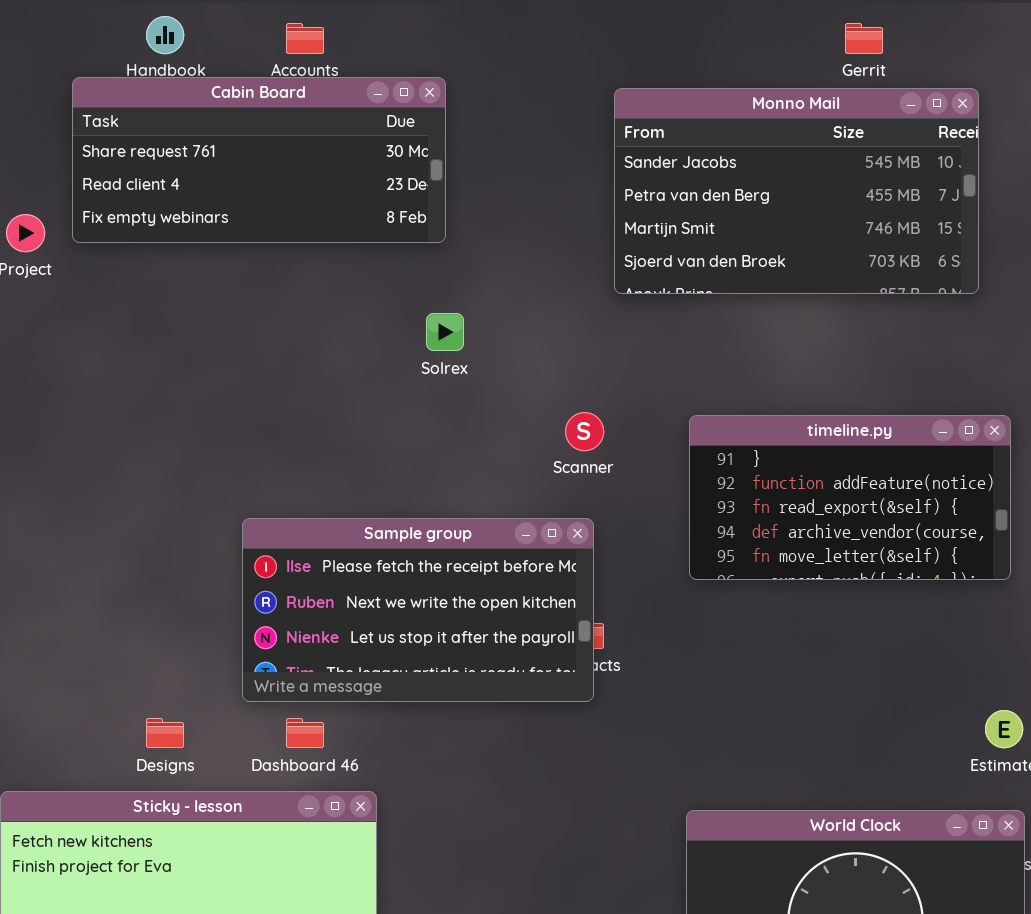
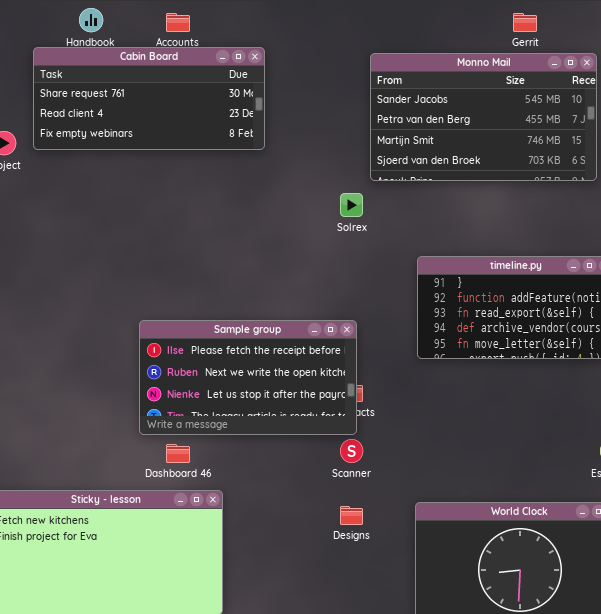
Solrex: [426,313,464,351] -> [340,193,363,217], moved
Scanner: [565,412,604,451] -> [340,439,363,463], moved
Designs: [146,718,184,748] -> [340,506,363,525], moved

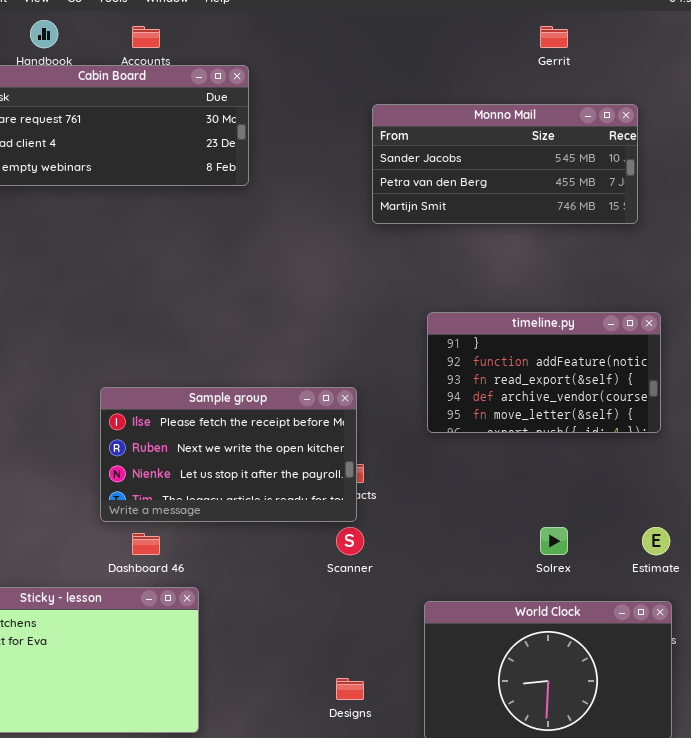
Monno Mail: [370,53,597,181] -> [372,104,638,224], resized
Solrex: [340,193,363,217] -> [540,527,568,555], moved
Designs: [340,506,363,525] -> [336,678,364,700], moved

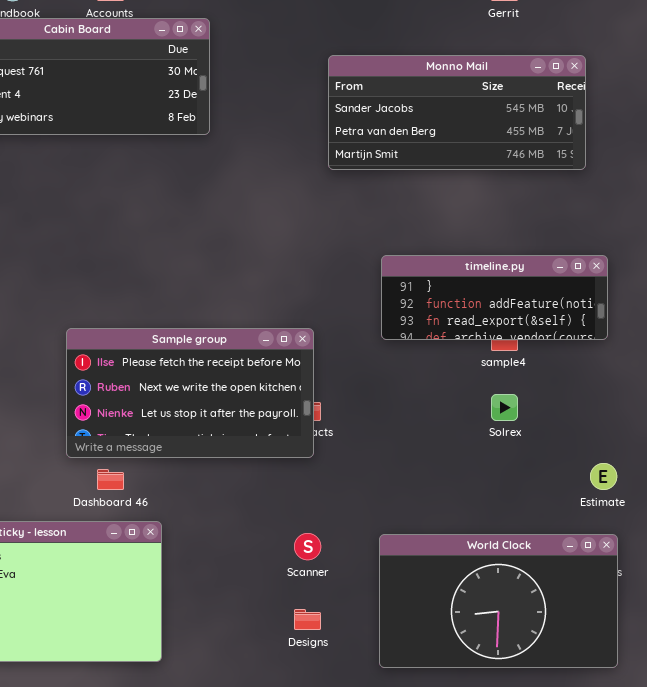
timeline.py: [427,312,661,433] -> [381,255,608,340], resized
Scanner: [336,527,364,555] -> [294,533,321,560], moved
Solrex: [540,527,568,555] -> [491,394,518,421], moved

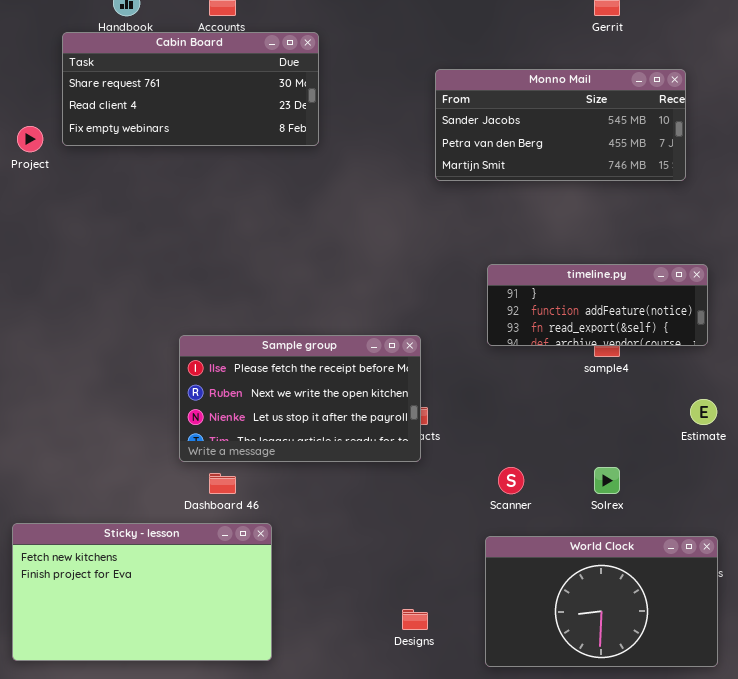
Solrex: [491,394,518,421] -> [594,467,620,494], moved
Estimate: [590,463,617,490] -> [690,399,717,425], moved
Scanner: [294,533,321,560] -> [498,467,524,494], moved

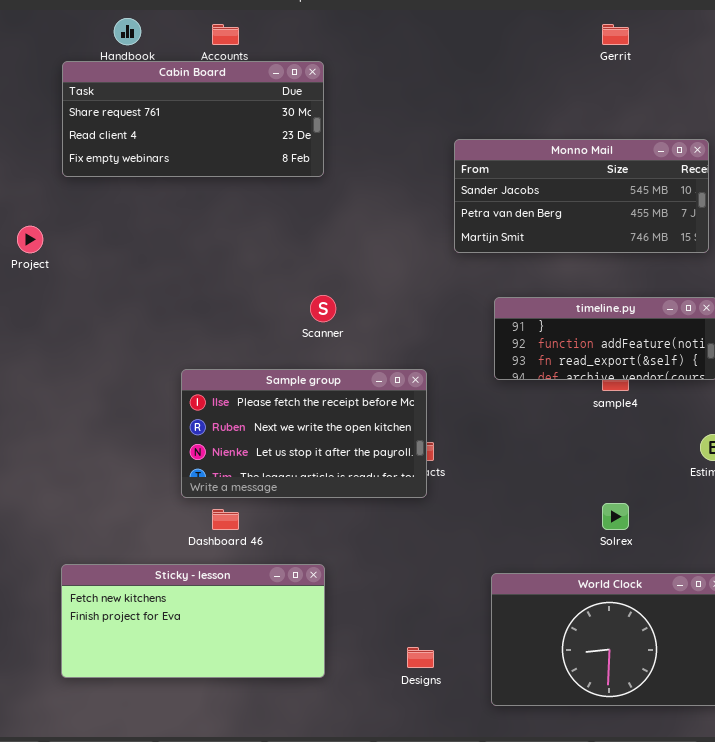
Monno Mail: [435,69,686,181] -> [454,139,709,253], moved
Project: [17,126,43,152] -> [17,226,43,253], moved
Scanner: [498,467,524,494] -> [310,295,336,322], moved
Sticky - lesson: [12,523,272,661] -> [61,564,325,678], moved, resized

